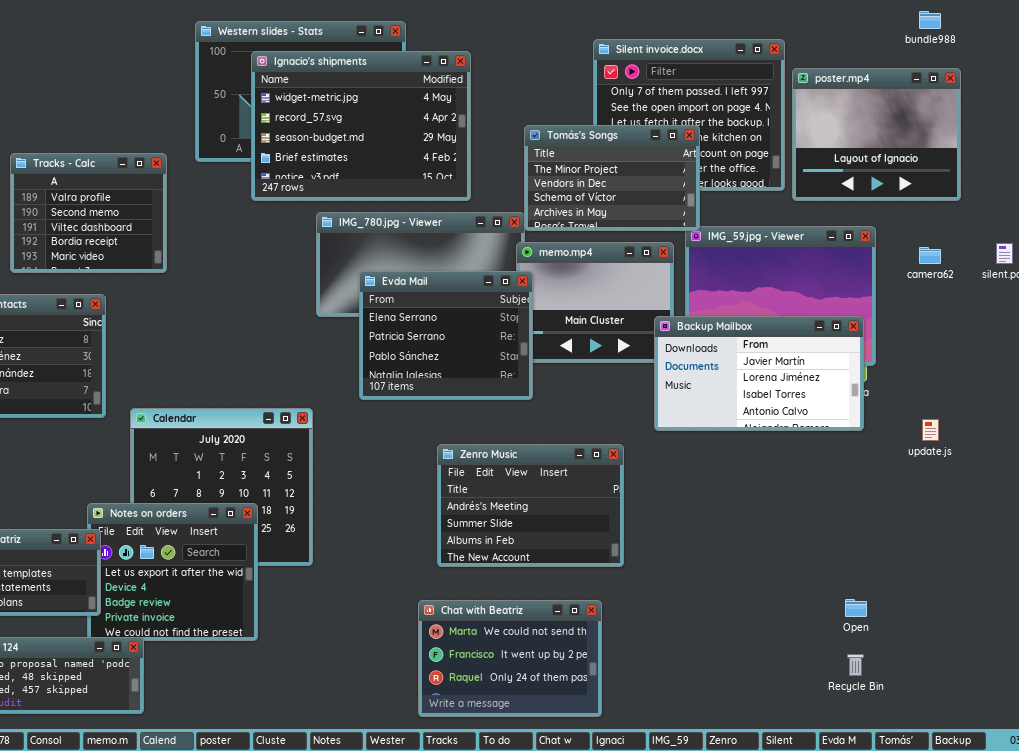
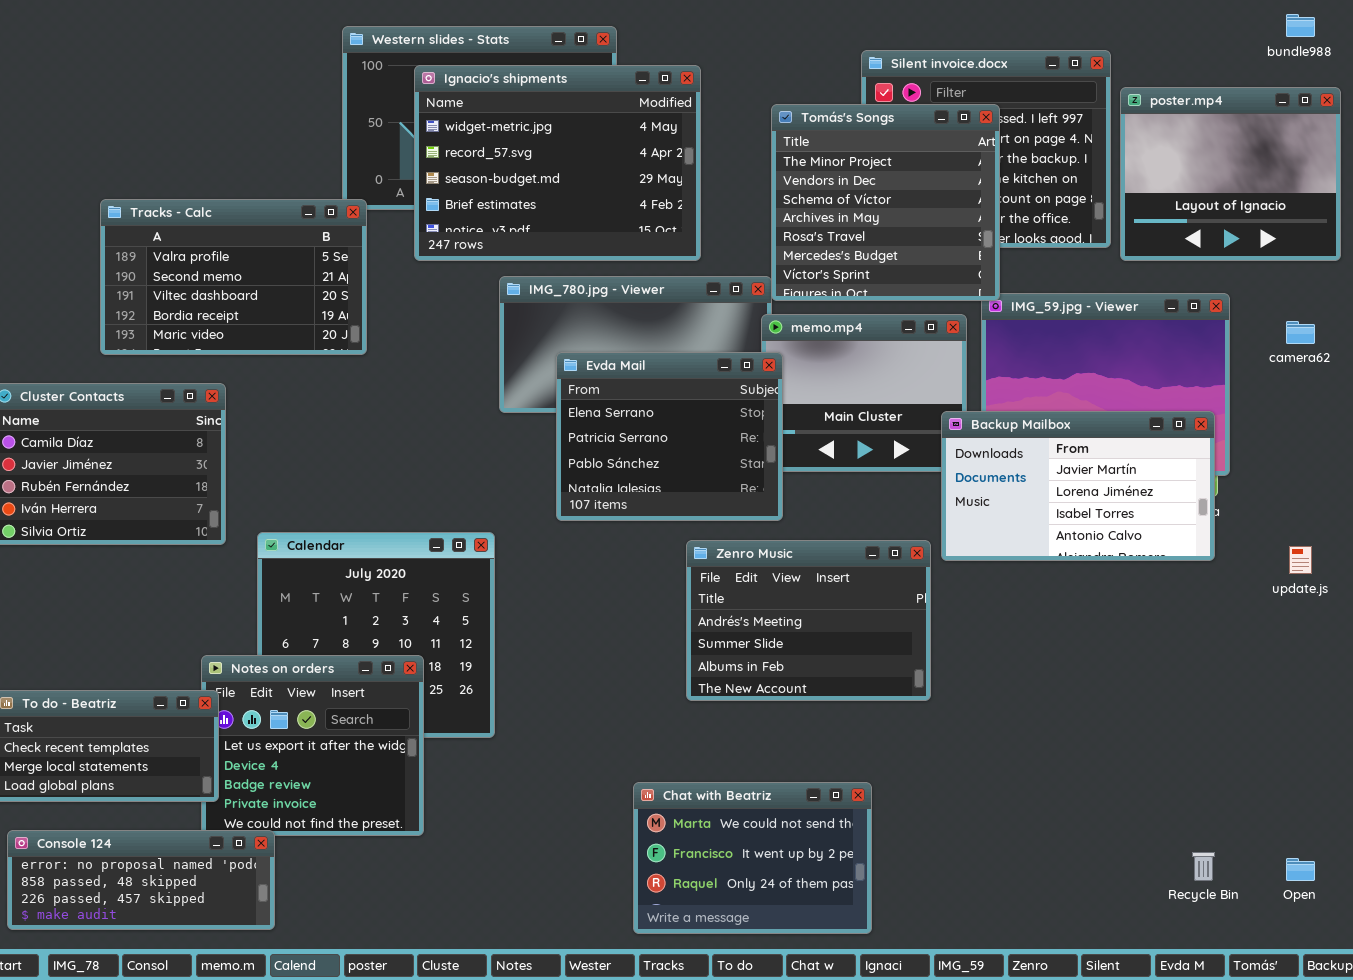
Tomás's Songs: [524,125,700,231] -> [771,104,1000,301], resized
Tracks - Calc: [10,153,167,273] -> [100,199,367,355], resized
Zenro Music: [437,444,624,567] -> [686,540,931,701], moved
Open: [845,599,867,617] -> [1286,858,1315,881], moved

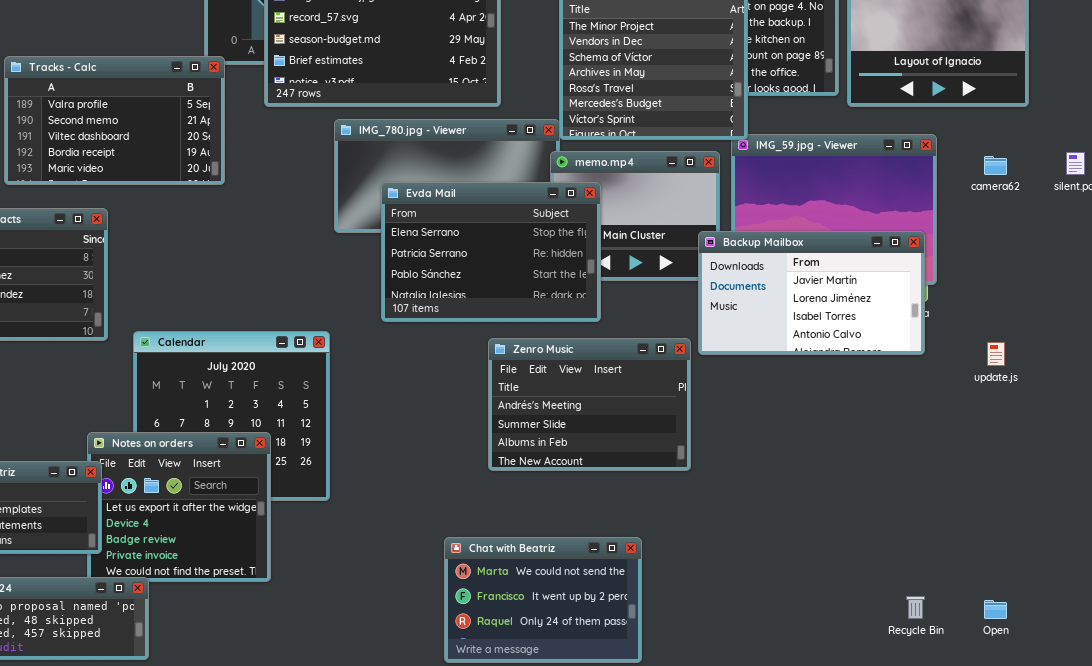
Evda Mail: [556,352,783,521] -> [381,182,601,322], resized

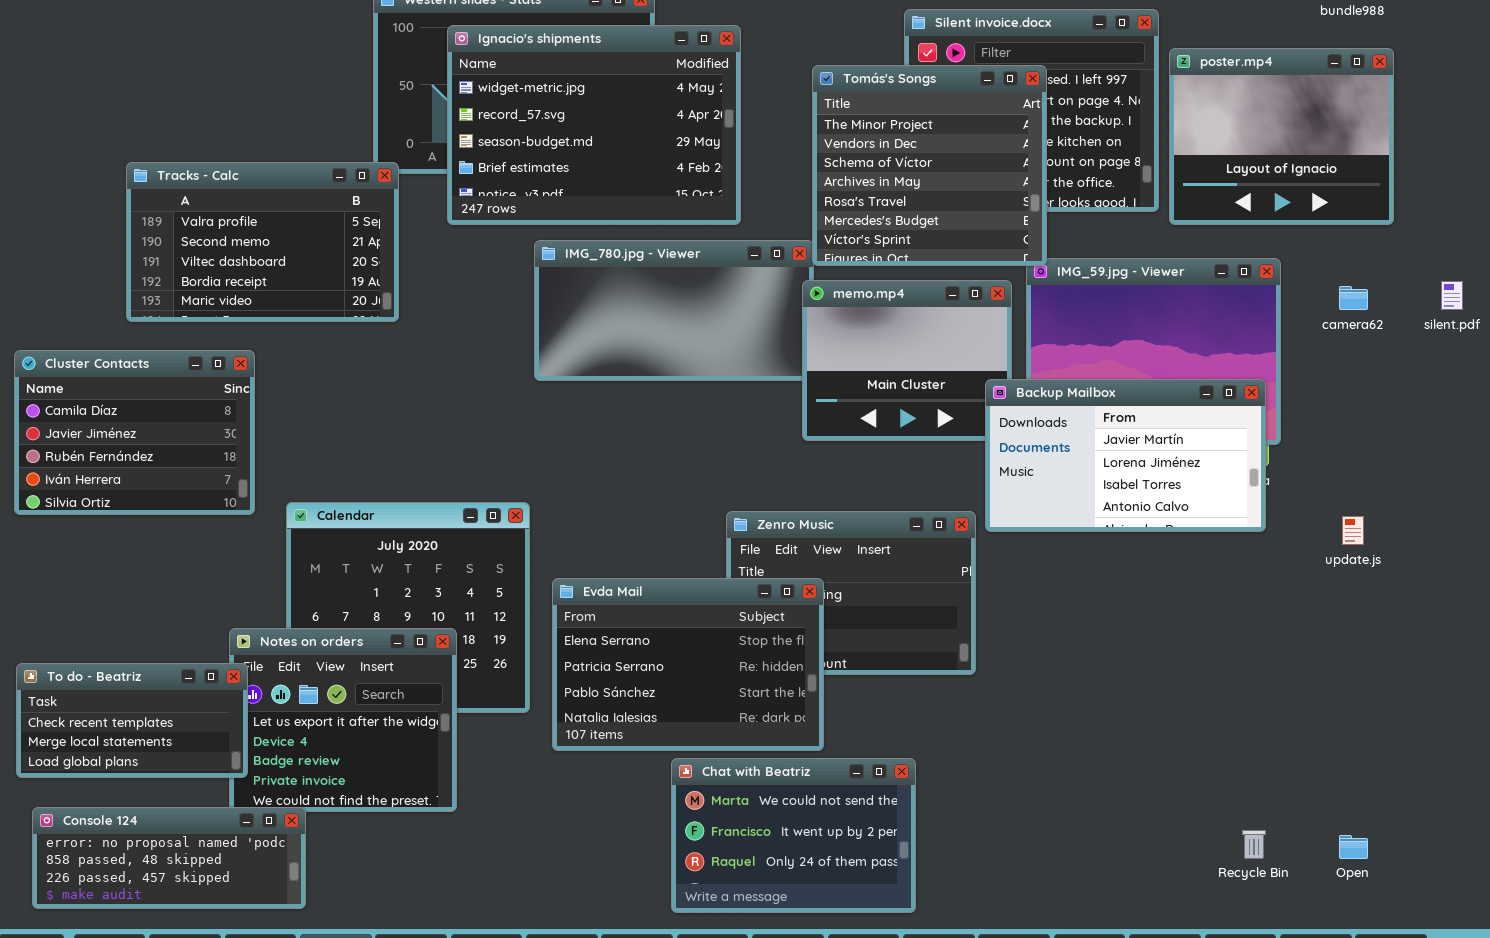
Evda Mail: [381,182,601,322] -> [552,578,824,751], moved

